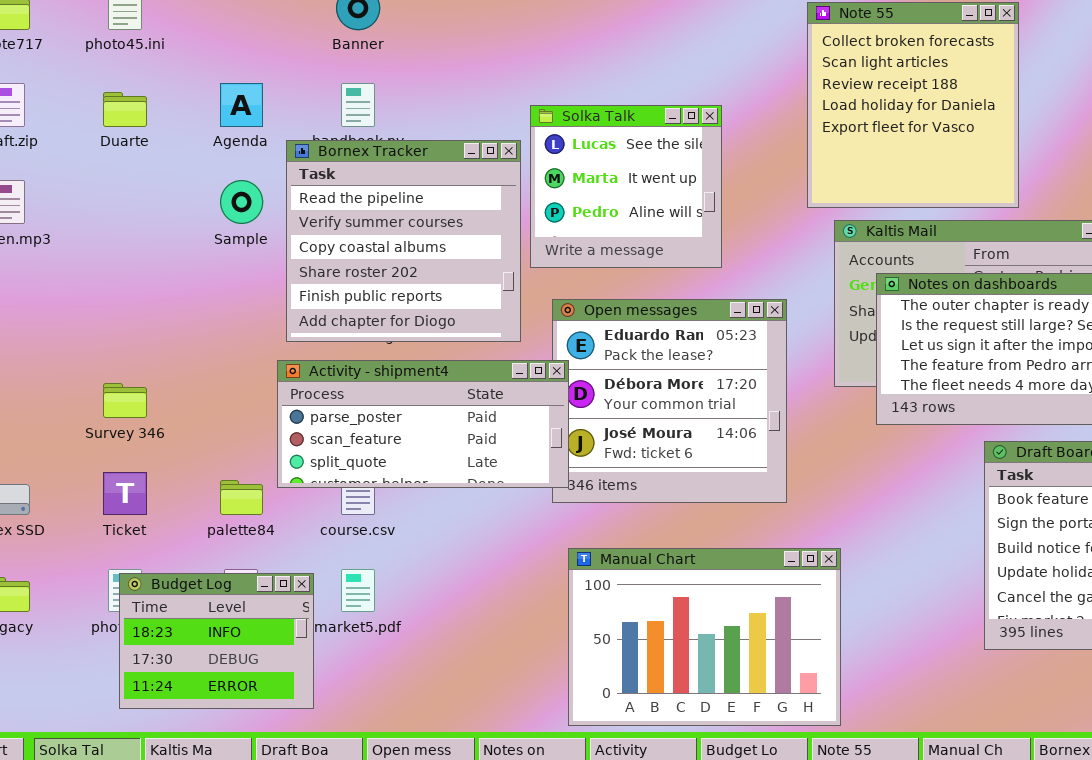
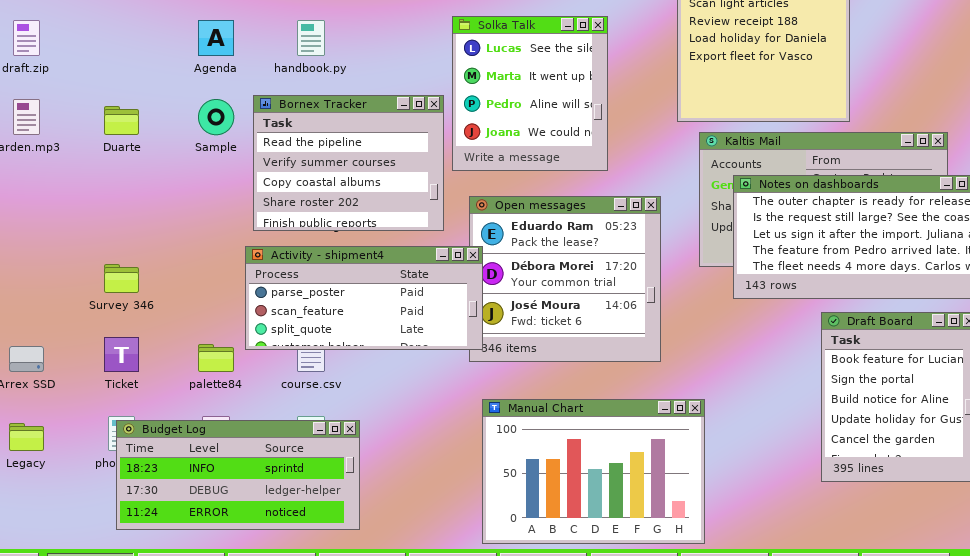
Duarte: [103,92,147,127] -> [104,106,139,135], moved
Solka Talk: [530,105,722,268] -> [452,16,608,171], resized
Bornex Tracker: [286,140,521,342] -> [253,95,444,231], resized
Budget Log: [119,573,314,709] -> [116,420,360,530], resized

